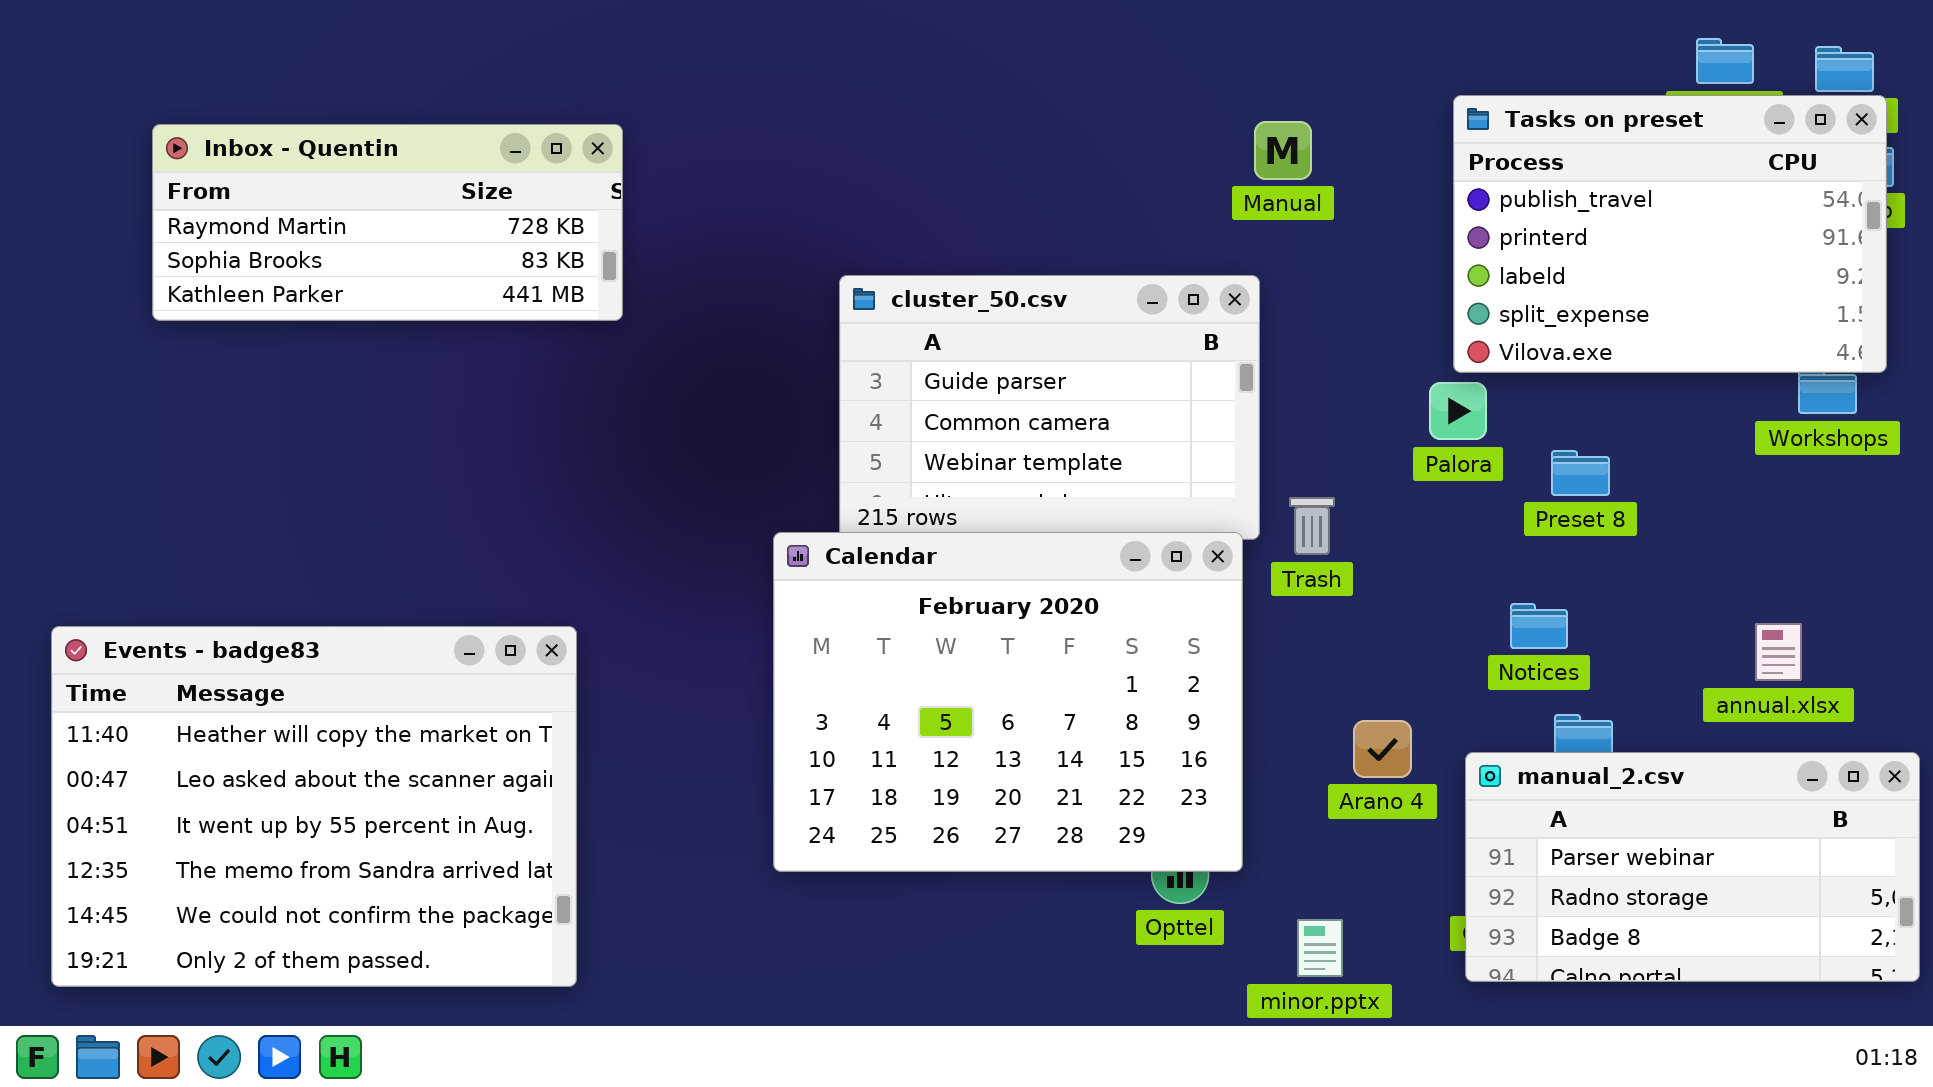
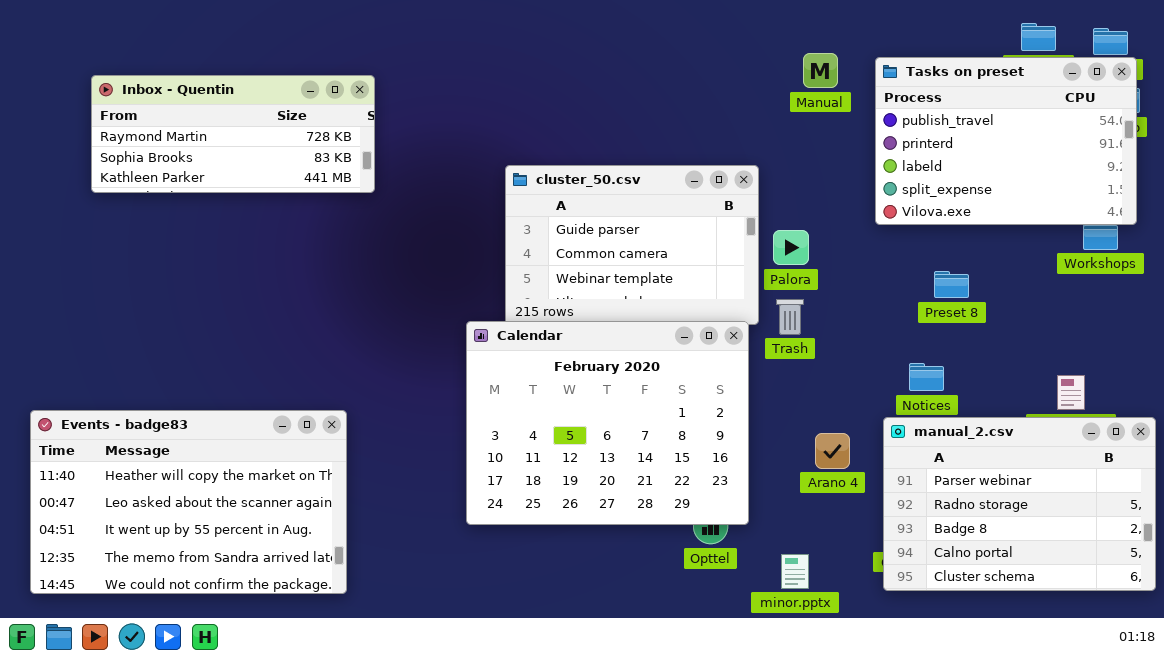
Manual: [1254,121,1312,180] -> [803,53,838,88], moved
Palora: [1429,382,1487,440] -> [773,230,809,265], moved
Events - badge83: [51,626,577,987] -> [30,410,347,594], resized
manual_2.csv: [1465,752,1920,982] -> [883,417,1156,591], resized

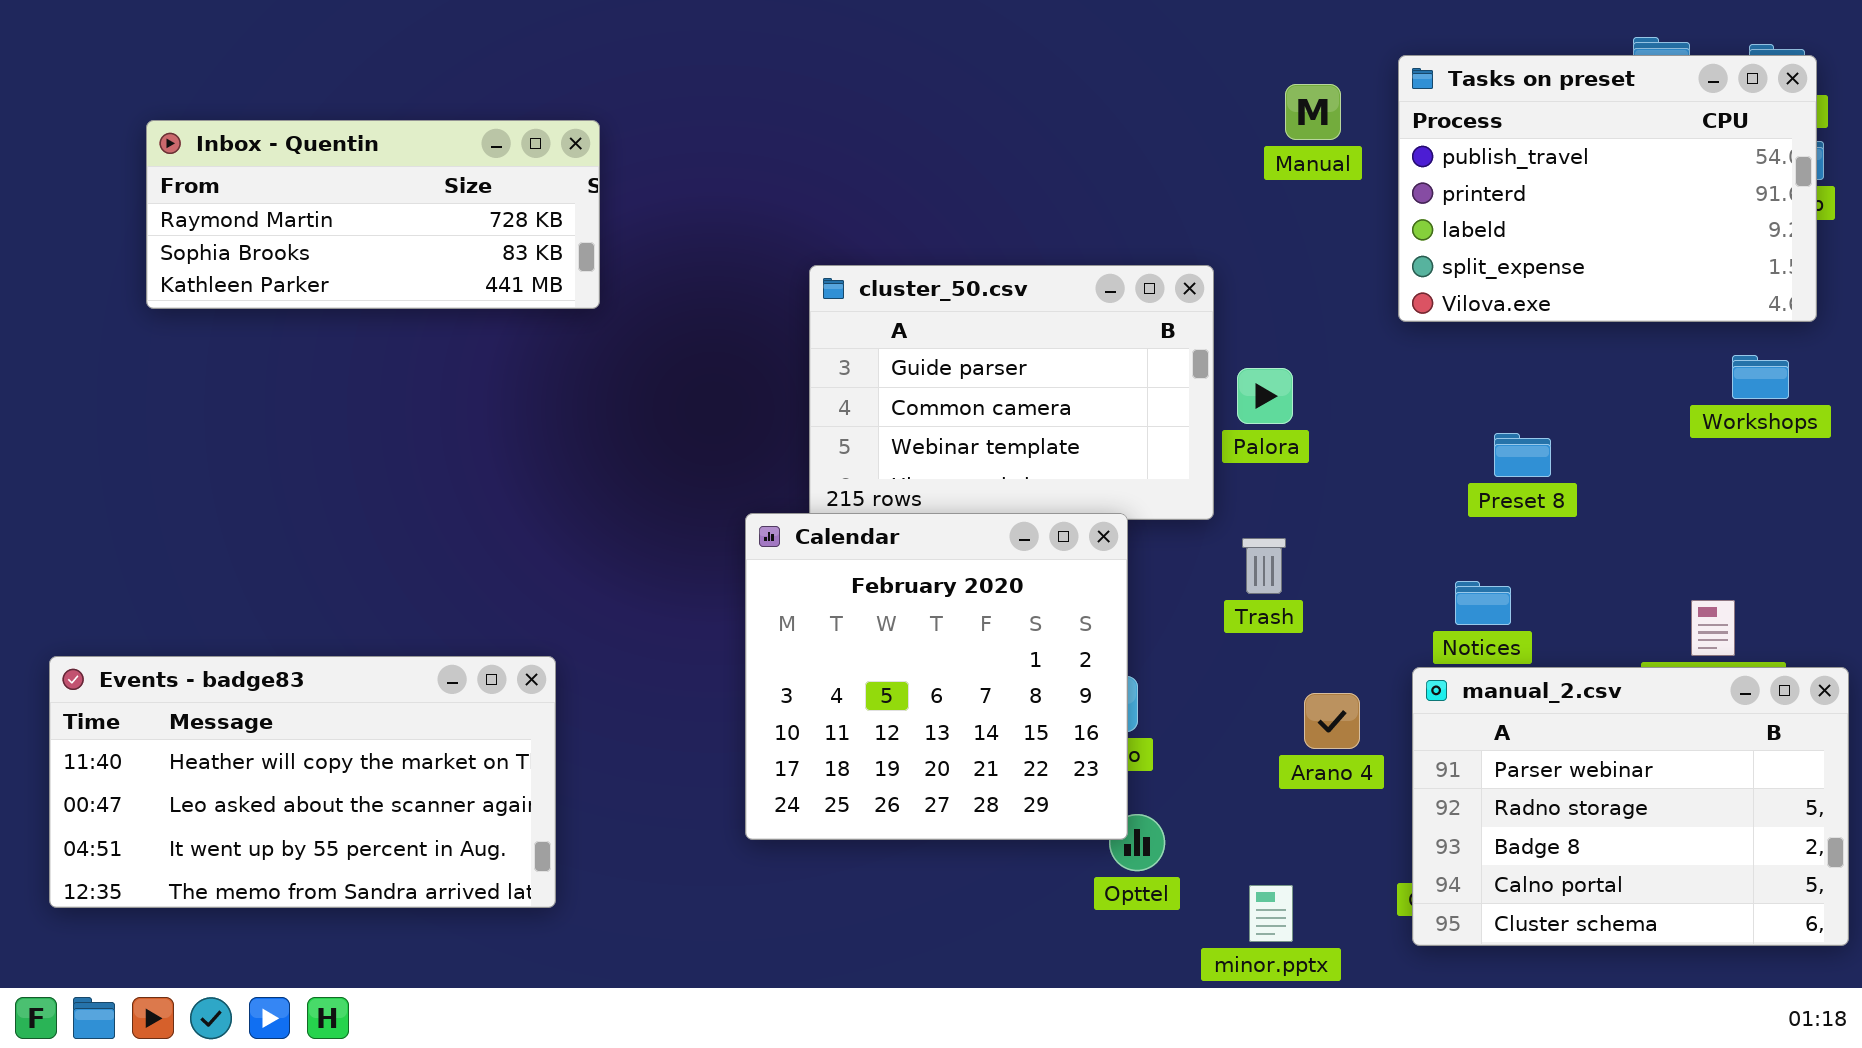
Tasks on preset: [875,57,1137,225] -> [1398,55,1817,322], moved
Trash: [776,299,804,335] -> [1242,538,1286,594], moved
Calendar: [466,321,749,525] -> [745,513,1128,840], resized
Events - badge83: [30,410,347,594] -> [49,656,556,908], resized

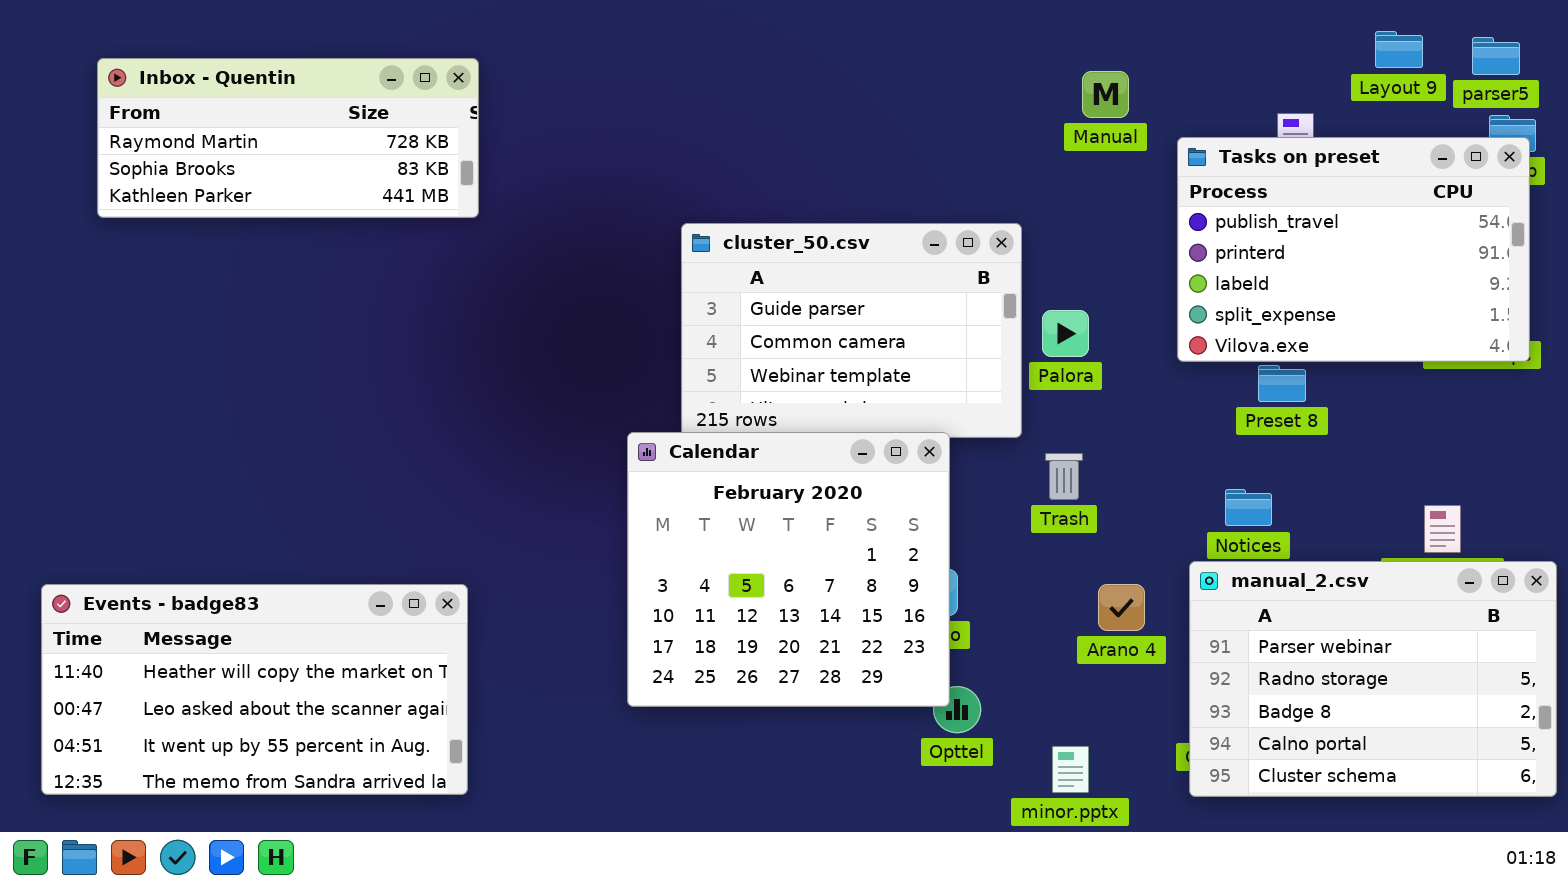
Tasks on preset: [1398,55,1817,322] -> [1177,137,1530,362], moved
Inbox - Quentin: [146,120,600,309] -> [97,58,479,218], moved
Events - badge83: [49,656,556,908] -> [41,584,468,795], moved

